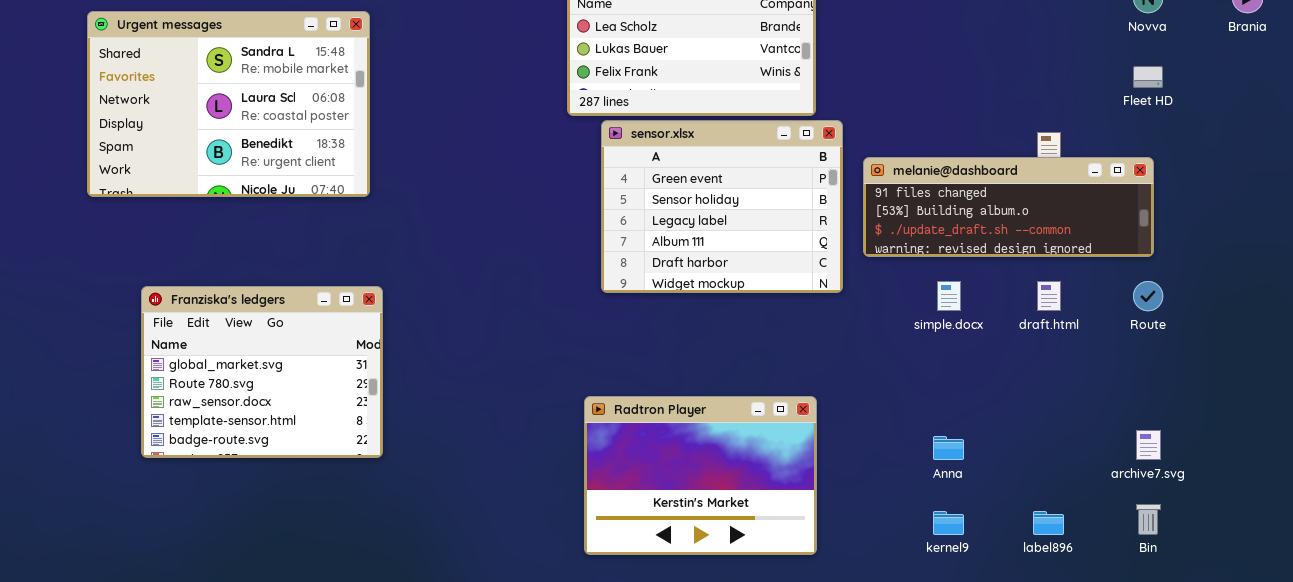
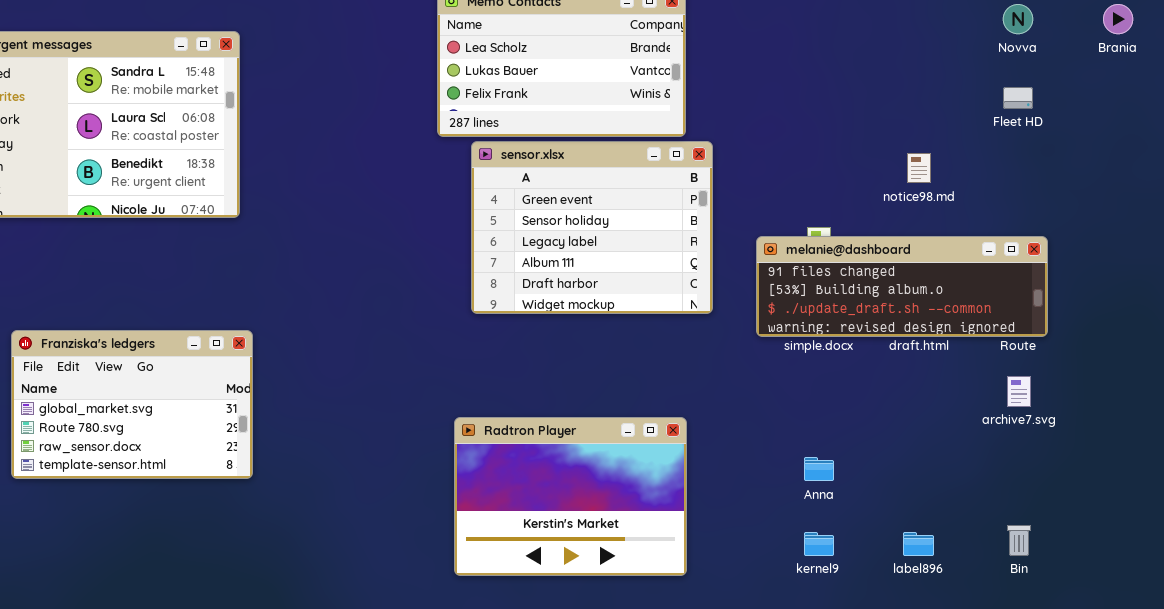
melanie@dashboard: [863,157,1154,257] -> [756,236,1048,337], moved
Franziska's ledgers: [141,286,383,458] -> [11,330,253,479], resized
archive7.svg: [1136,430,1161,460] -> [1007,376,1031,407], moved

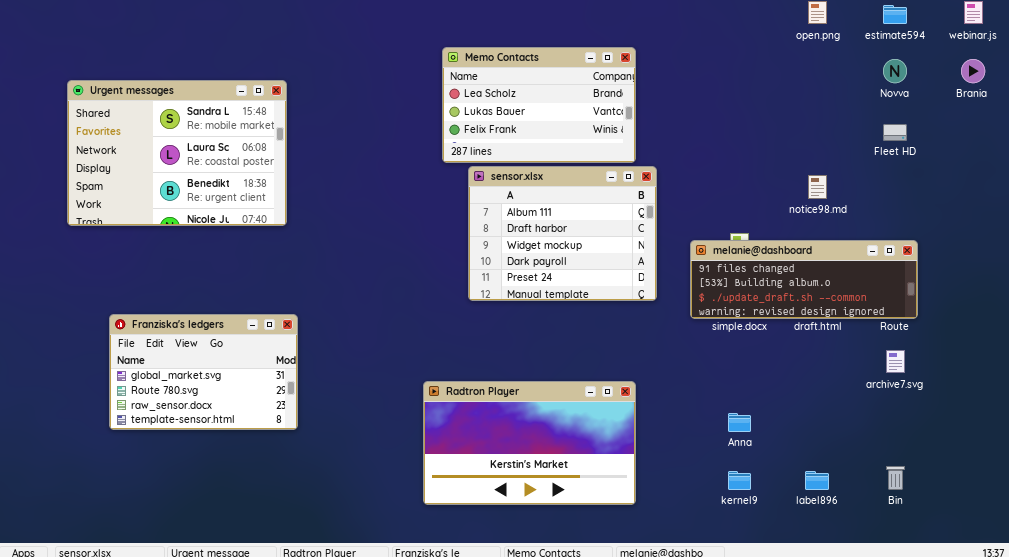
sensor.xlsx: [471,141,713,314] -> [468,166,657,301], scrolled down 3 rows
Radtron Player: [454,417,687,576] -> [423,381,636,505], resized

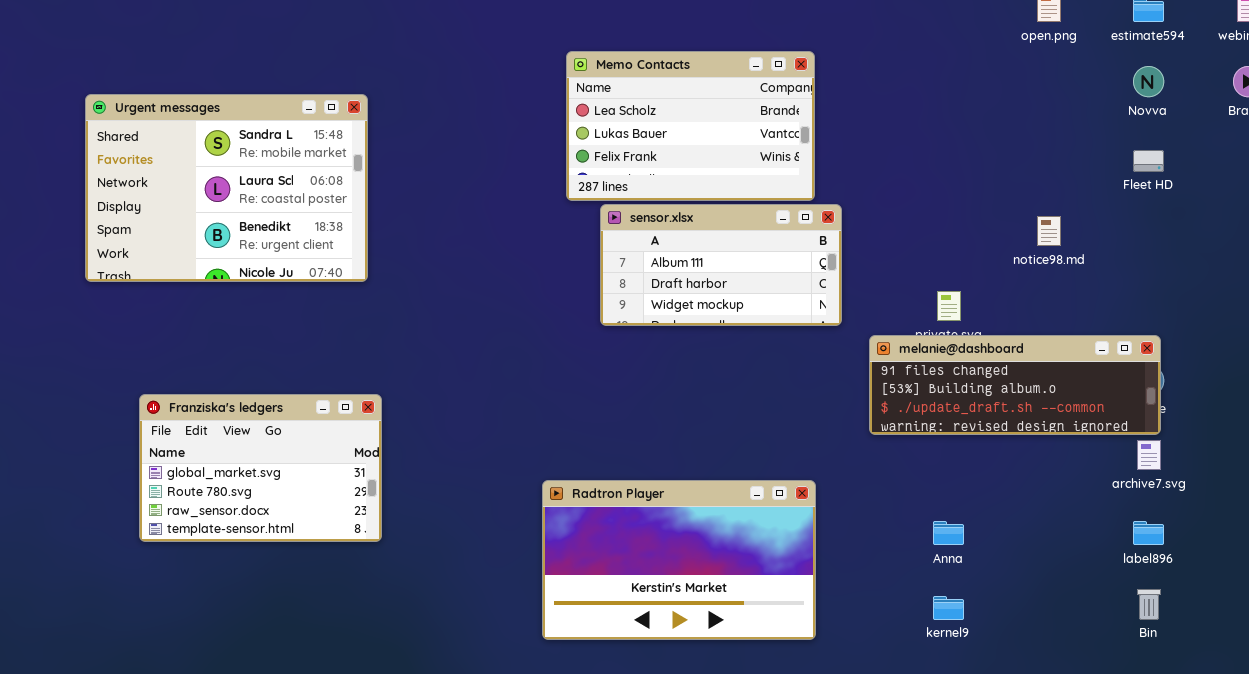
sensor.xlsx: [468,166,657,301] -> [600,204,842,326], resized
melanie@dashboard: [690,240,918,319] -> [869,335,1161,435], moved
label896: [805,471,829,490] -> [1133,521,1164,545], moved

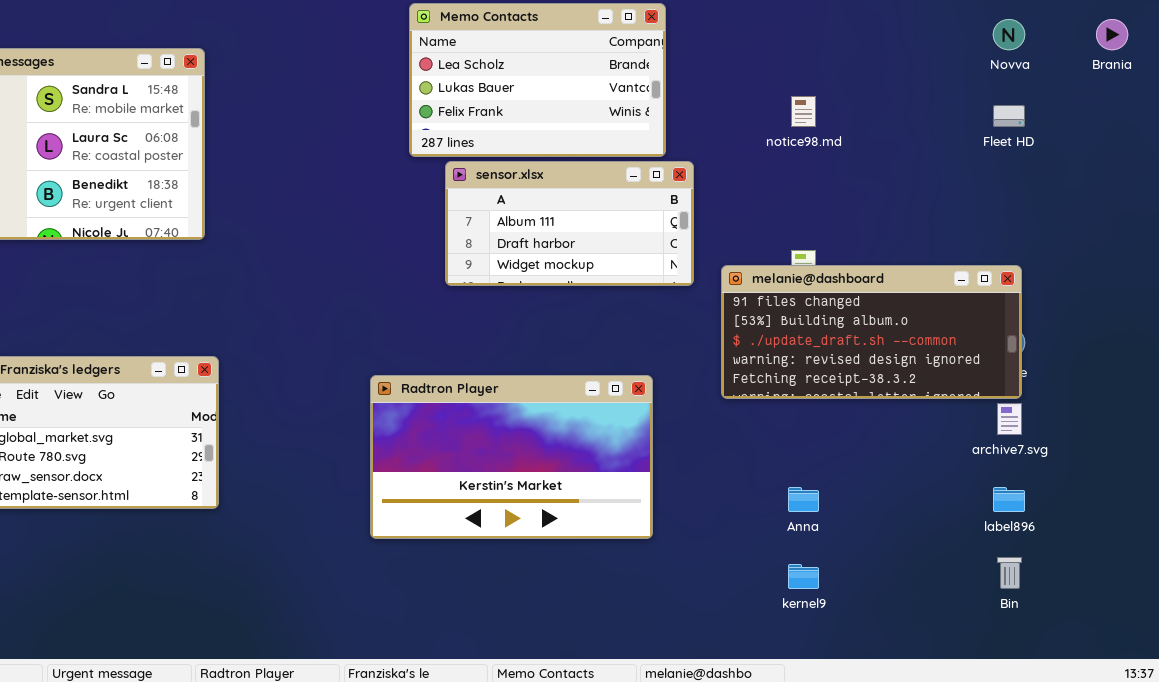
notice98.md: [1037,216,1061,246] -> [791,96,816,127], moved
melanie@dashboard: [869,335,1161,435] -> [721,265,1022,399], resized
Radtron Player: [542,480,816,640] -> [370,375,653,539], moved

